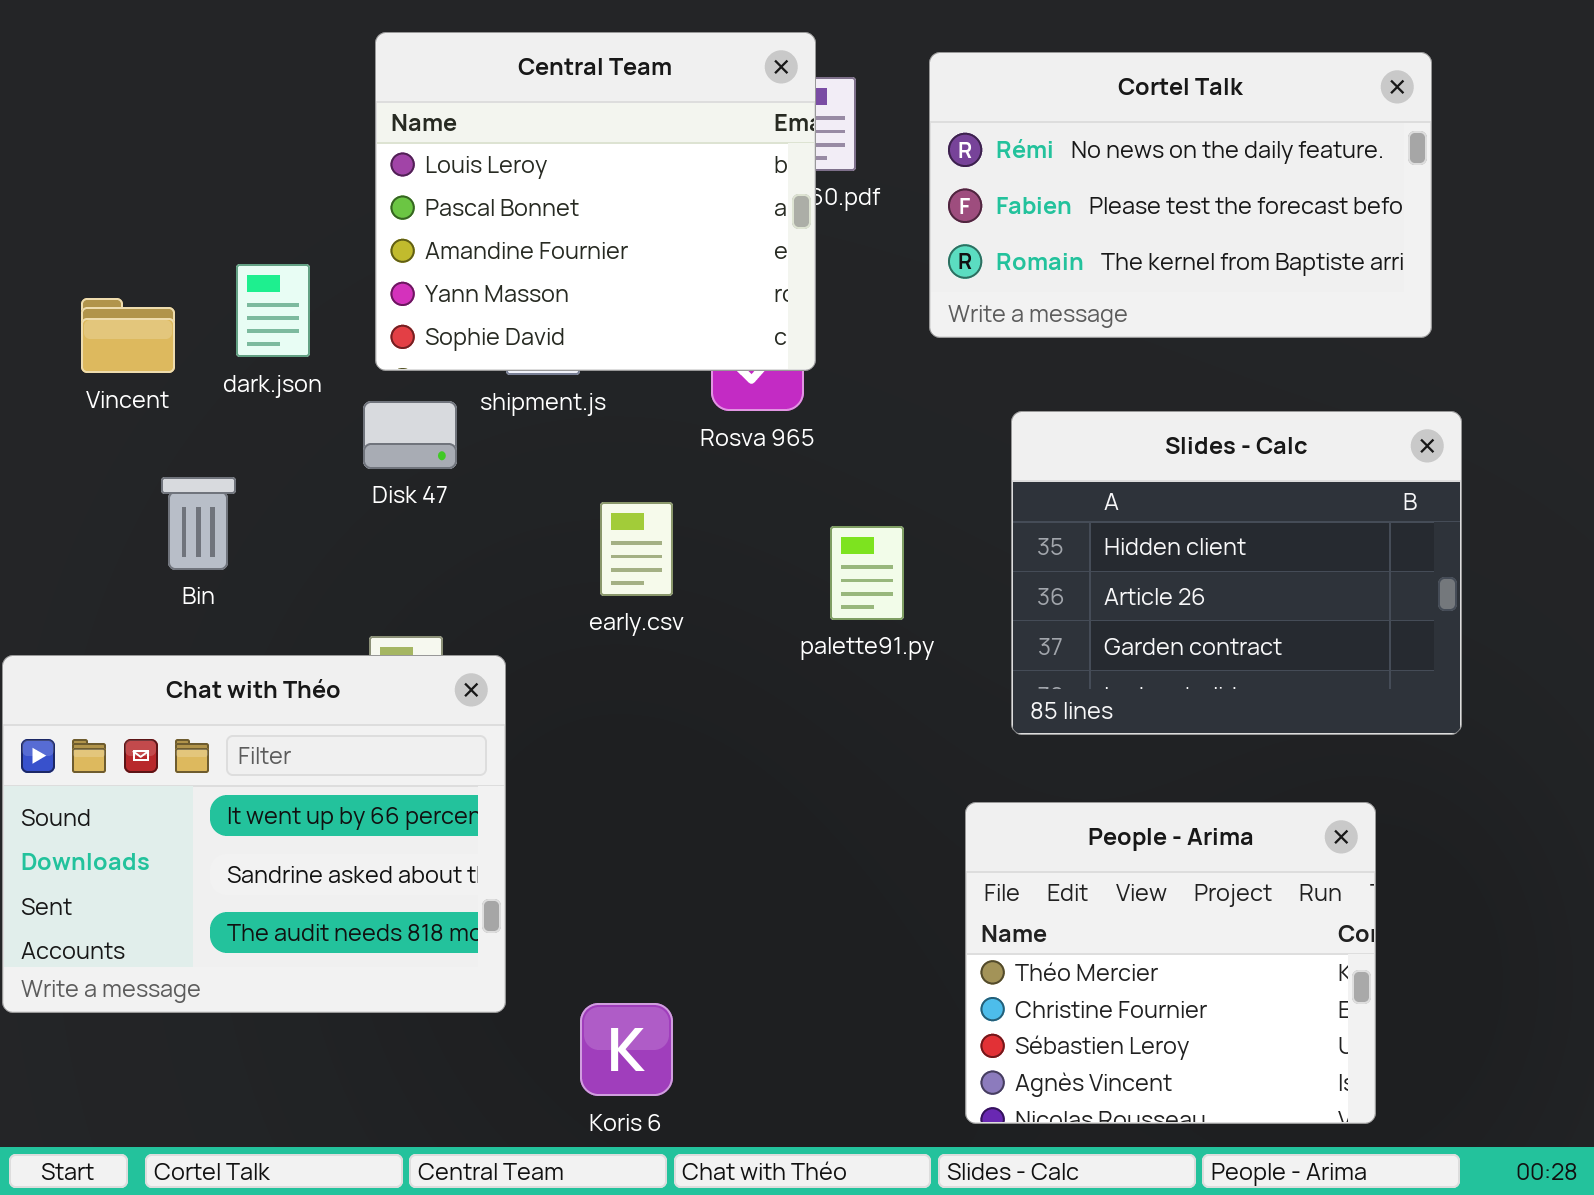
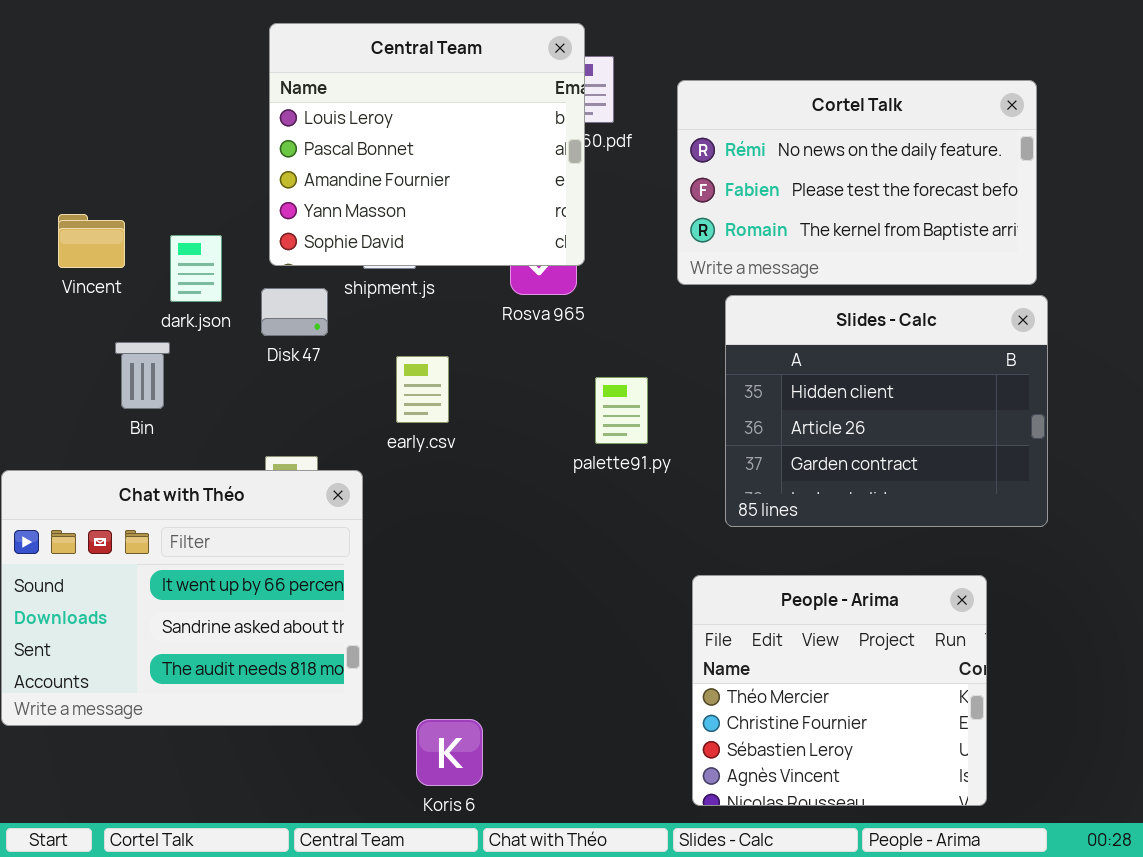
Cortel Talk: [929,52,1432,338] -> [677,80,1037,285], moved
dark.json: [236,264,310,357] -> [170,235,222,302], moved
early.csv: [600,502,673,596] -> [396,356,449,423], moved

